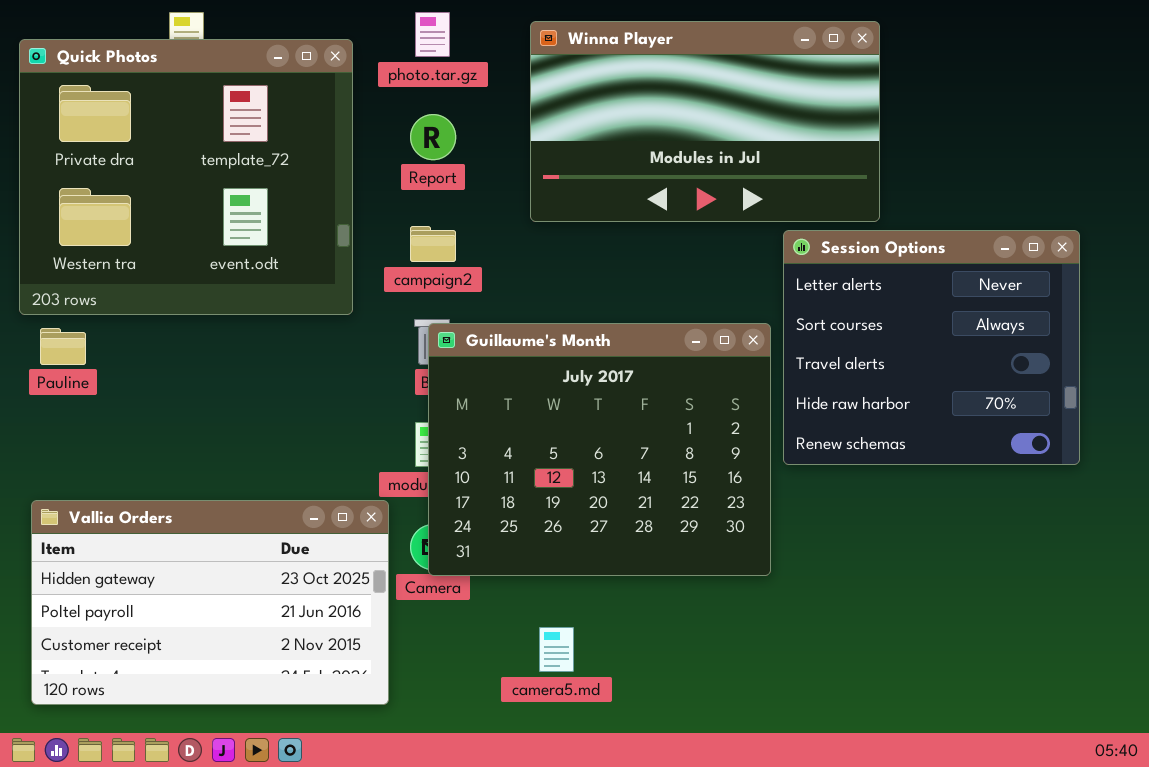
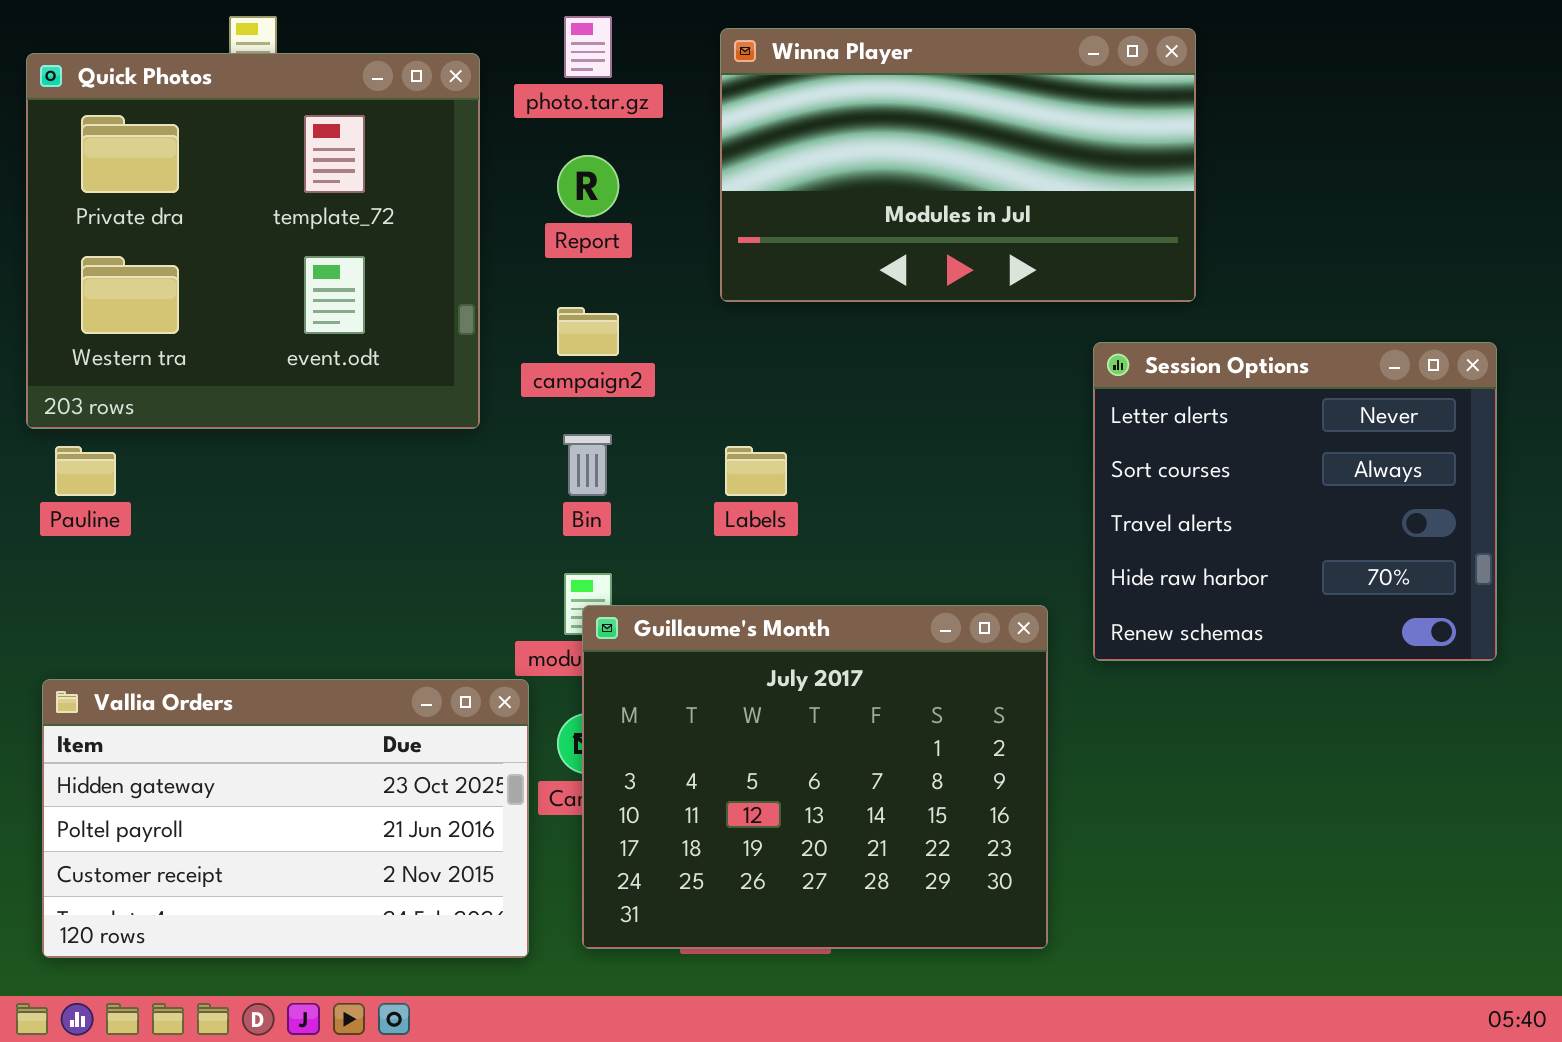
Session Options: [783,230,1080,465] -> [1093,342,1497,661], moved
Guillaume's Month: [428,323,771,576] -> [582,605,1048,949], moved

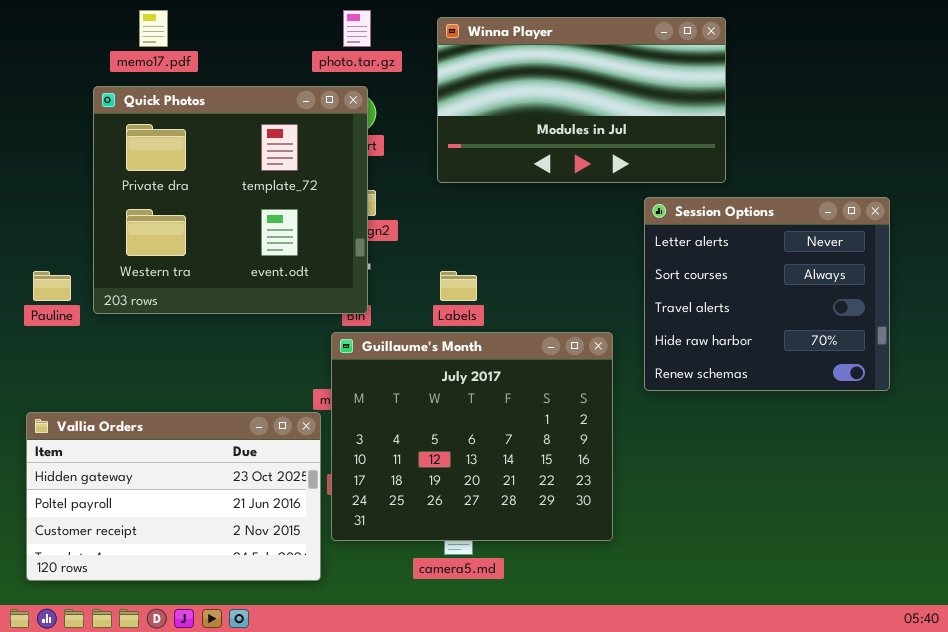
Quick Photos: [26,53,480,429] -> [93,86,368,314], moved
Session Options: [1093,342,1497,661] -> [644,197,890,391], moved
Guillaume's Month: [582,605,1048,949] -> [331,332,613,541], moved

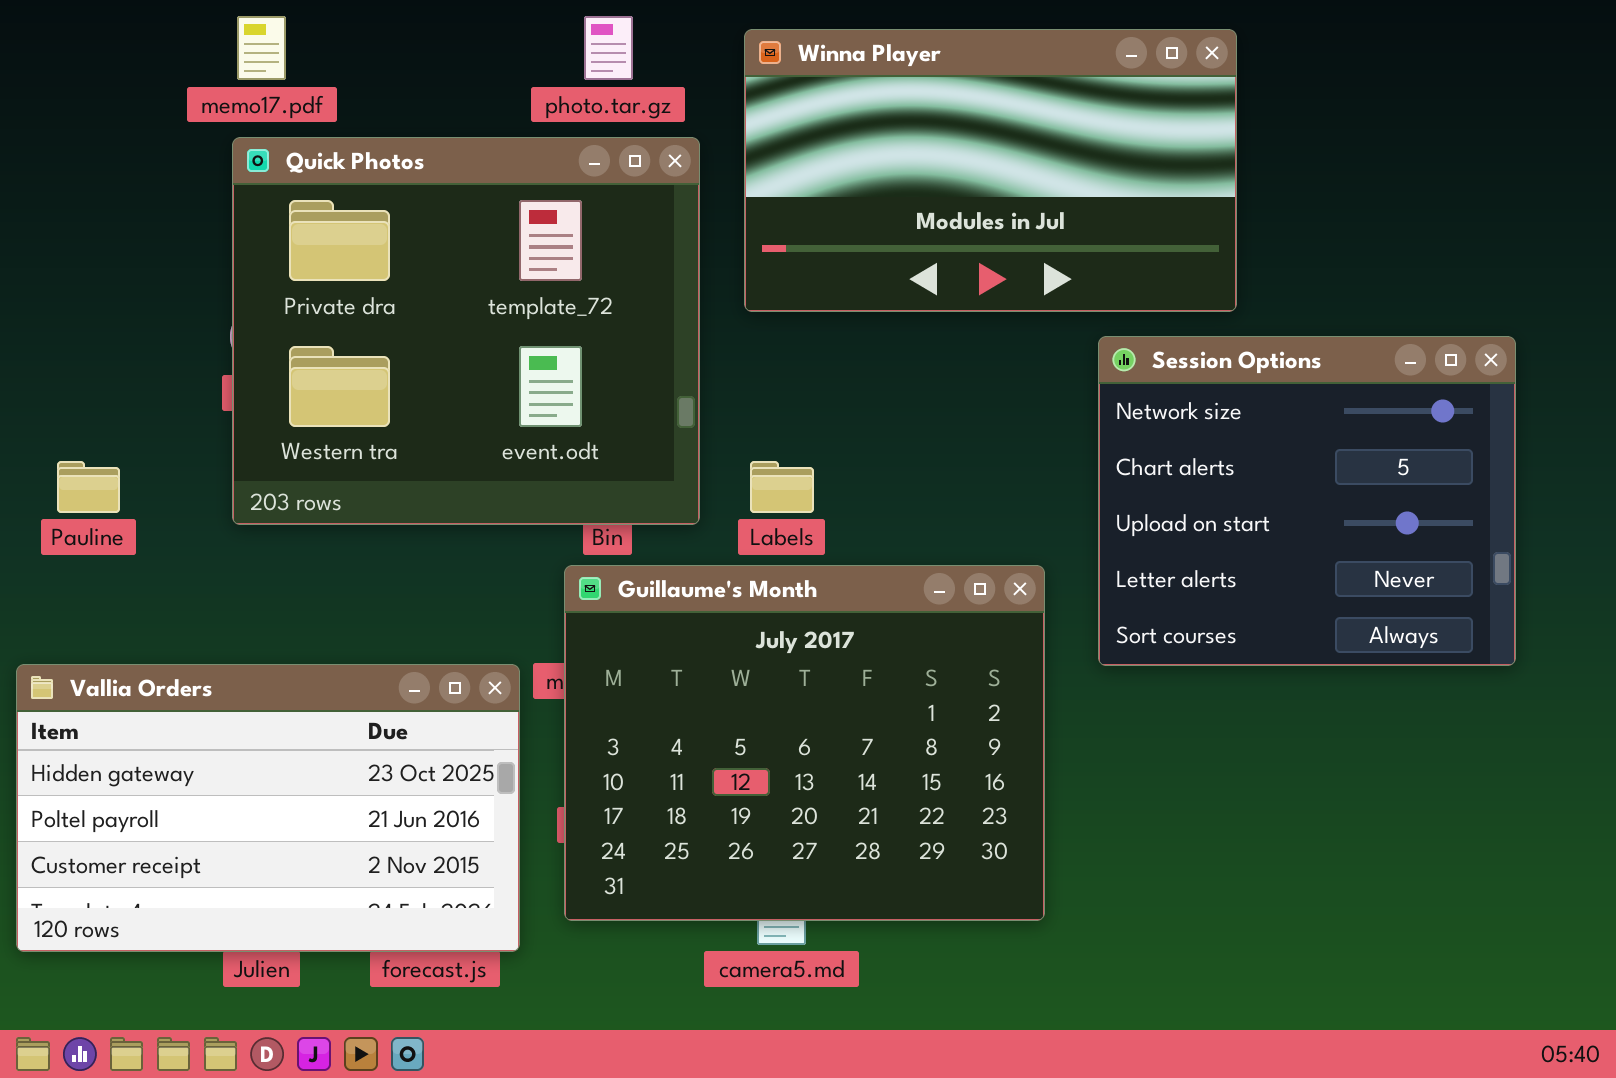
Quick Photos: [93,86,368,314] -> [232,137,700,525], moved
Session Options: [644,197,890,391] -> [1098,336,1516,666], scrolled up 3 rows
Vallia Orders: [26,412,321,581] -> [16,664,520,952], moved

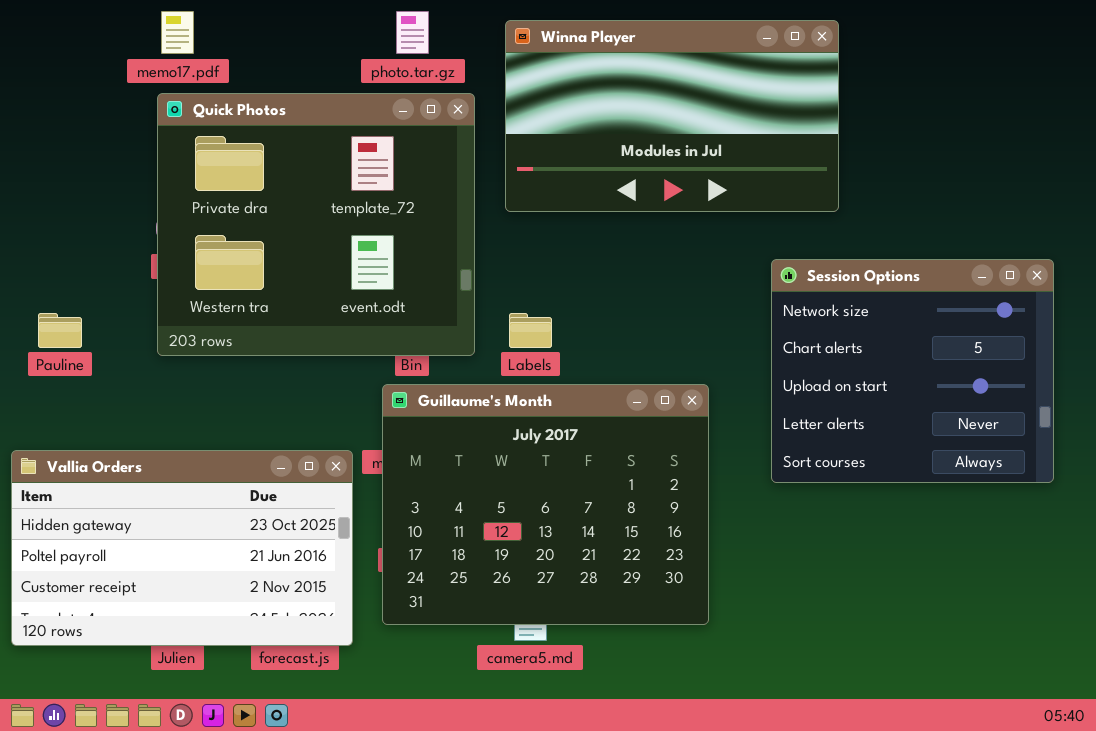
Session Options: [1098,336,1516,666] -> [771,259,1054,483], moved

